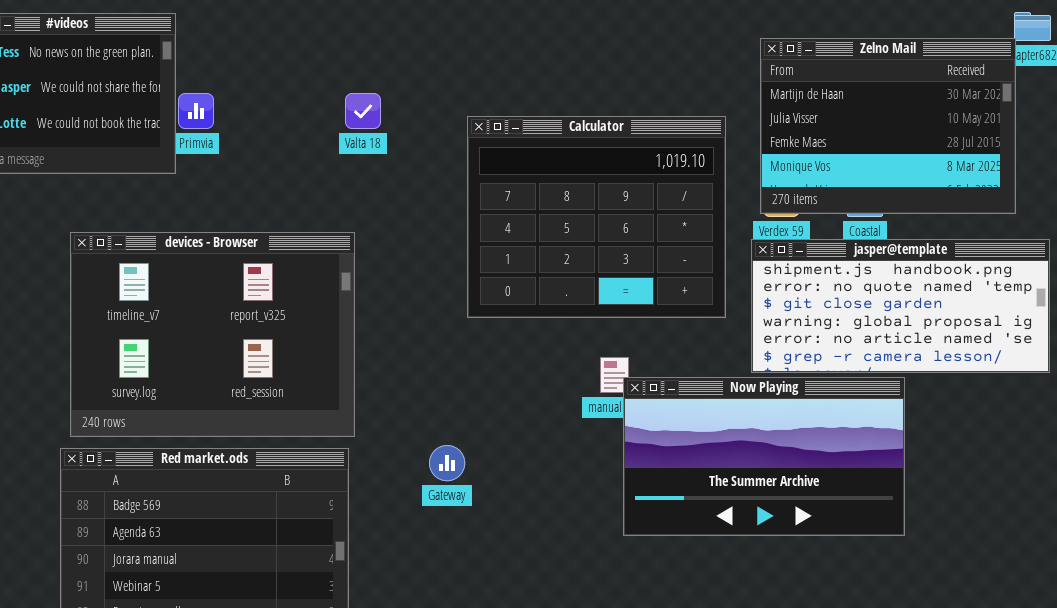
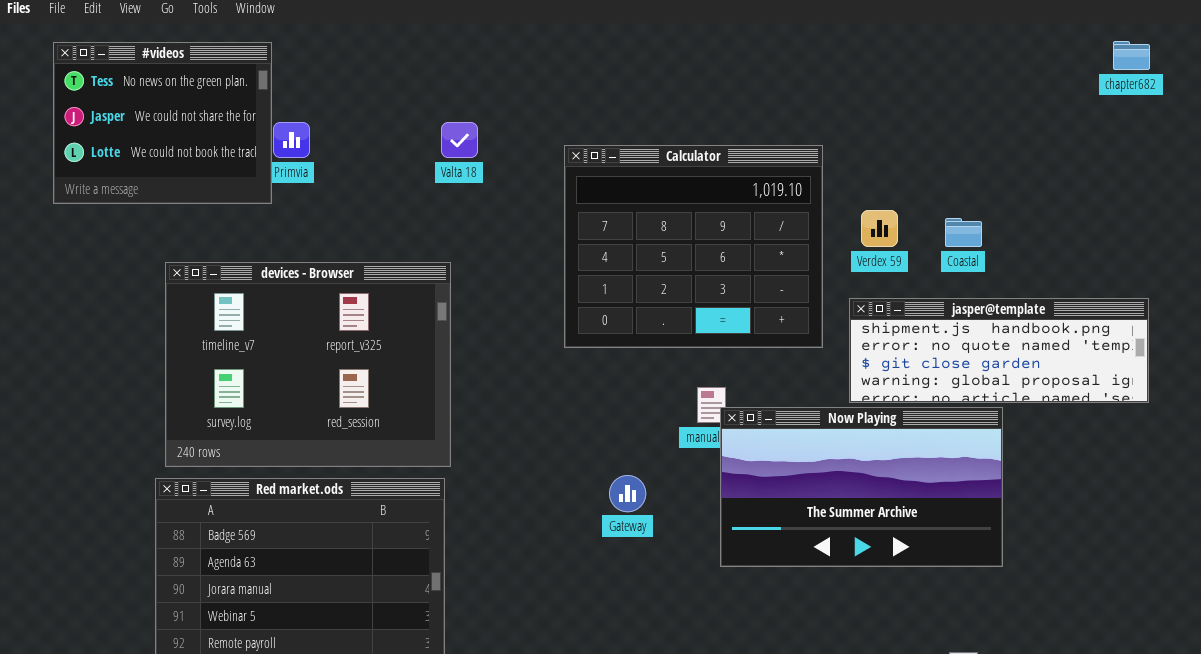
Zelno Mail: [760,38,1016,214] -> none, closed
jasper@template: [751,239,1050,373] -> [849,298,1149,403], resized
Gateway: [429,445,465,481] -> [609,475,646,512], moved

